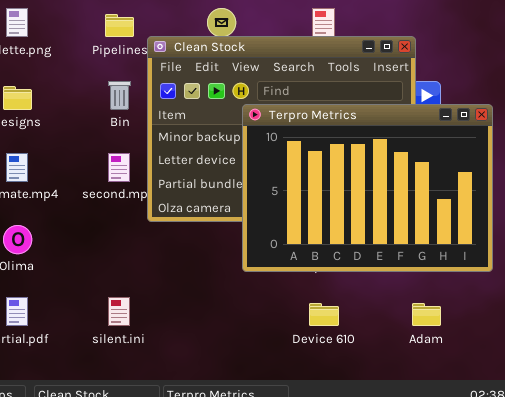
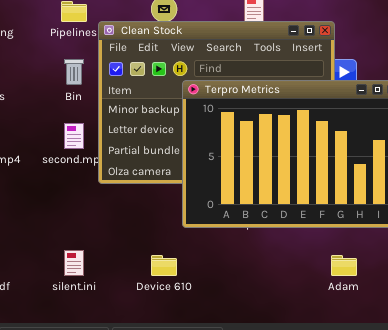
Device 610: [309,303,339,326] -> [151,255,177,276], moved

